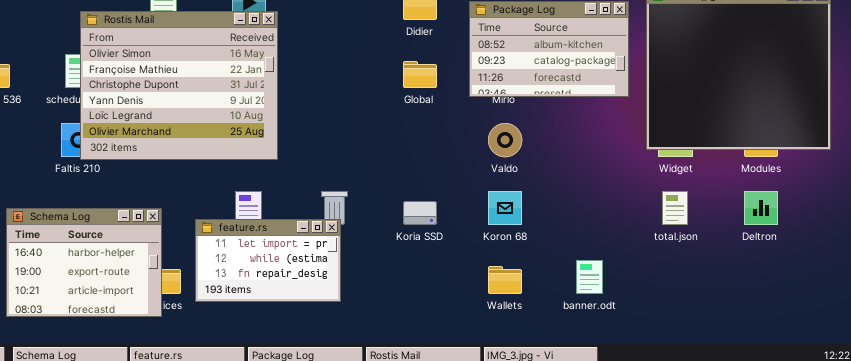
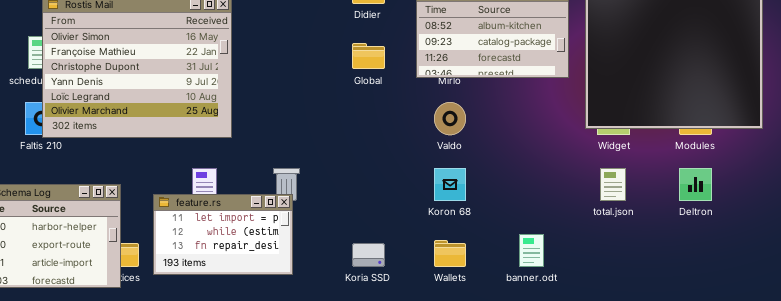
Koria SSD: [403,201,437,225] -> [352,243,385,267], moved

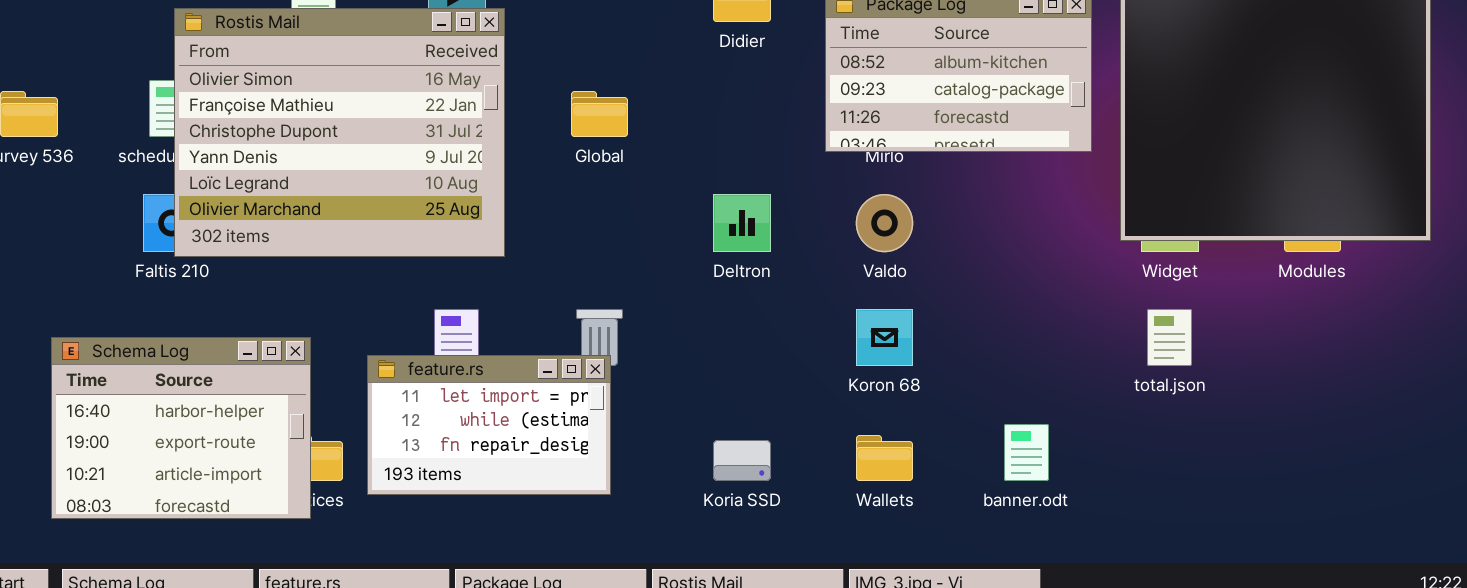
Global: [352,43,385,69] -> [571,91,628,137], moved
Deltron: [679,168,712,201] -> [713,194,771,252], moved

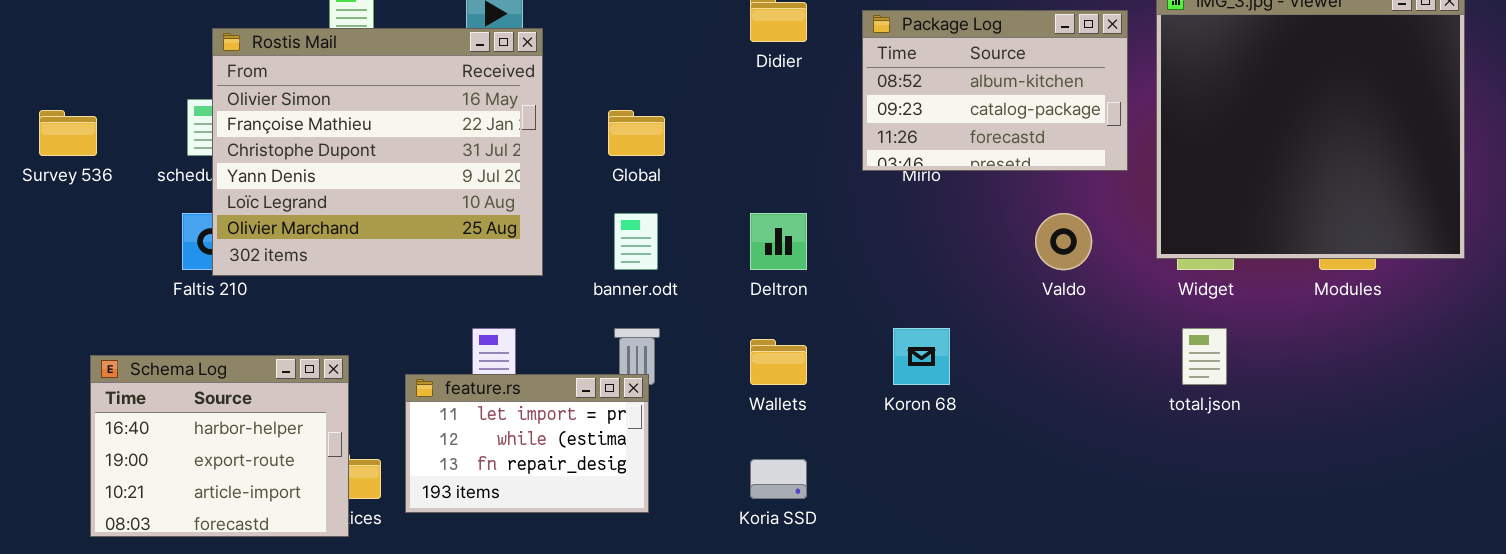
Valdo: [856,194,913,252] -> [1035,213,1092,270], moved
banner.odt: [1004,424,1049,481] -> [614,213,658,270], moved
Wallets: [856,435,913,481] -> [750,339,807,385], moved

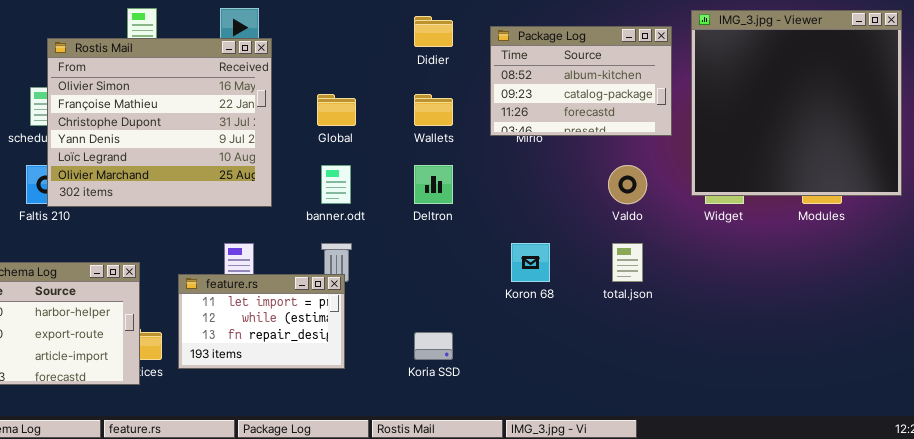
total.json: [1182,328,1227,385] -> [612,243,643,282], moved
Wallets: [750,339,807,385] -> [414,94,453,126], moved

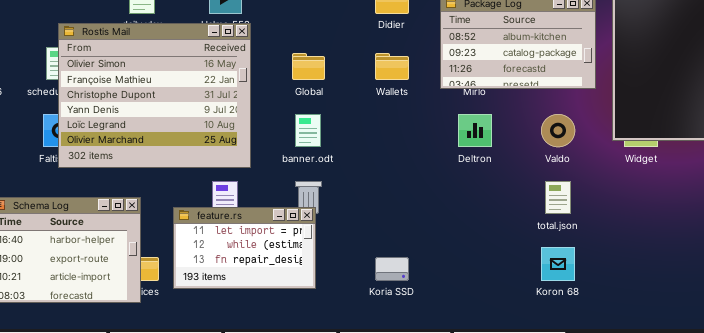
Rostis Mail: [47,38,272,207] -> [58,23,251,168], moved
Deltron: [414,165,453,204] -> [458,114,492,147], moved
Koron 68: [511,243,550,282] -> [541,247,575,281], moved

